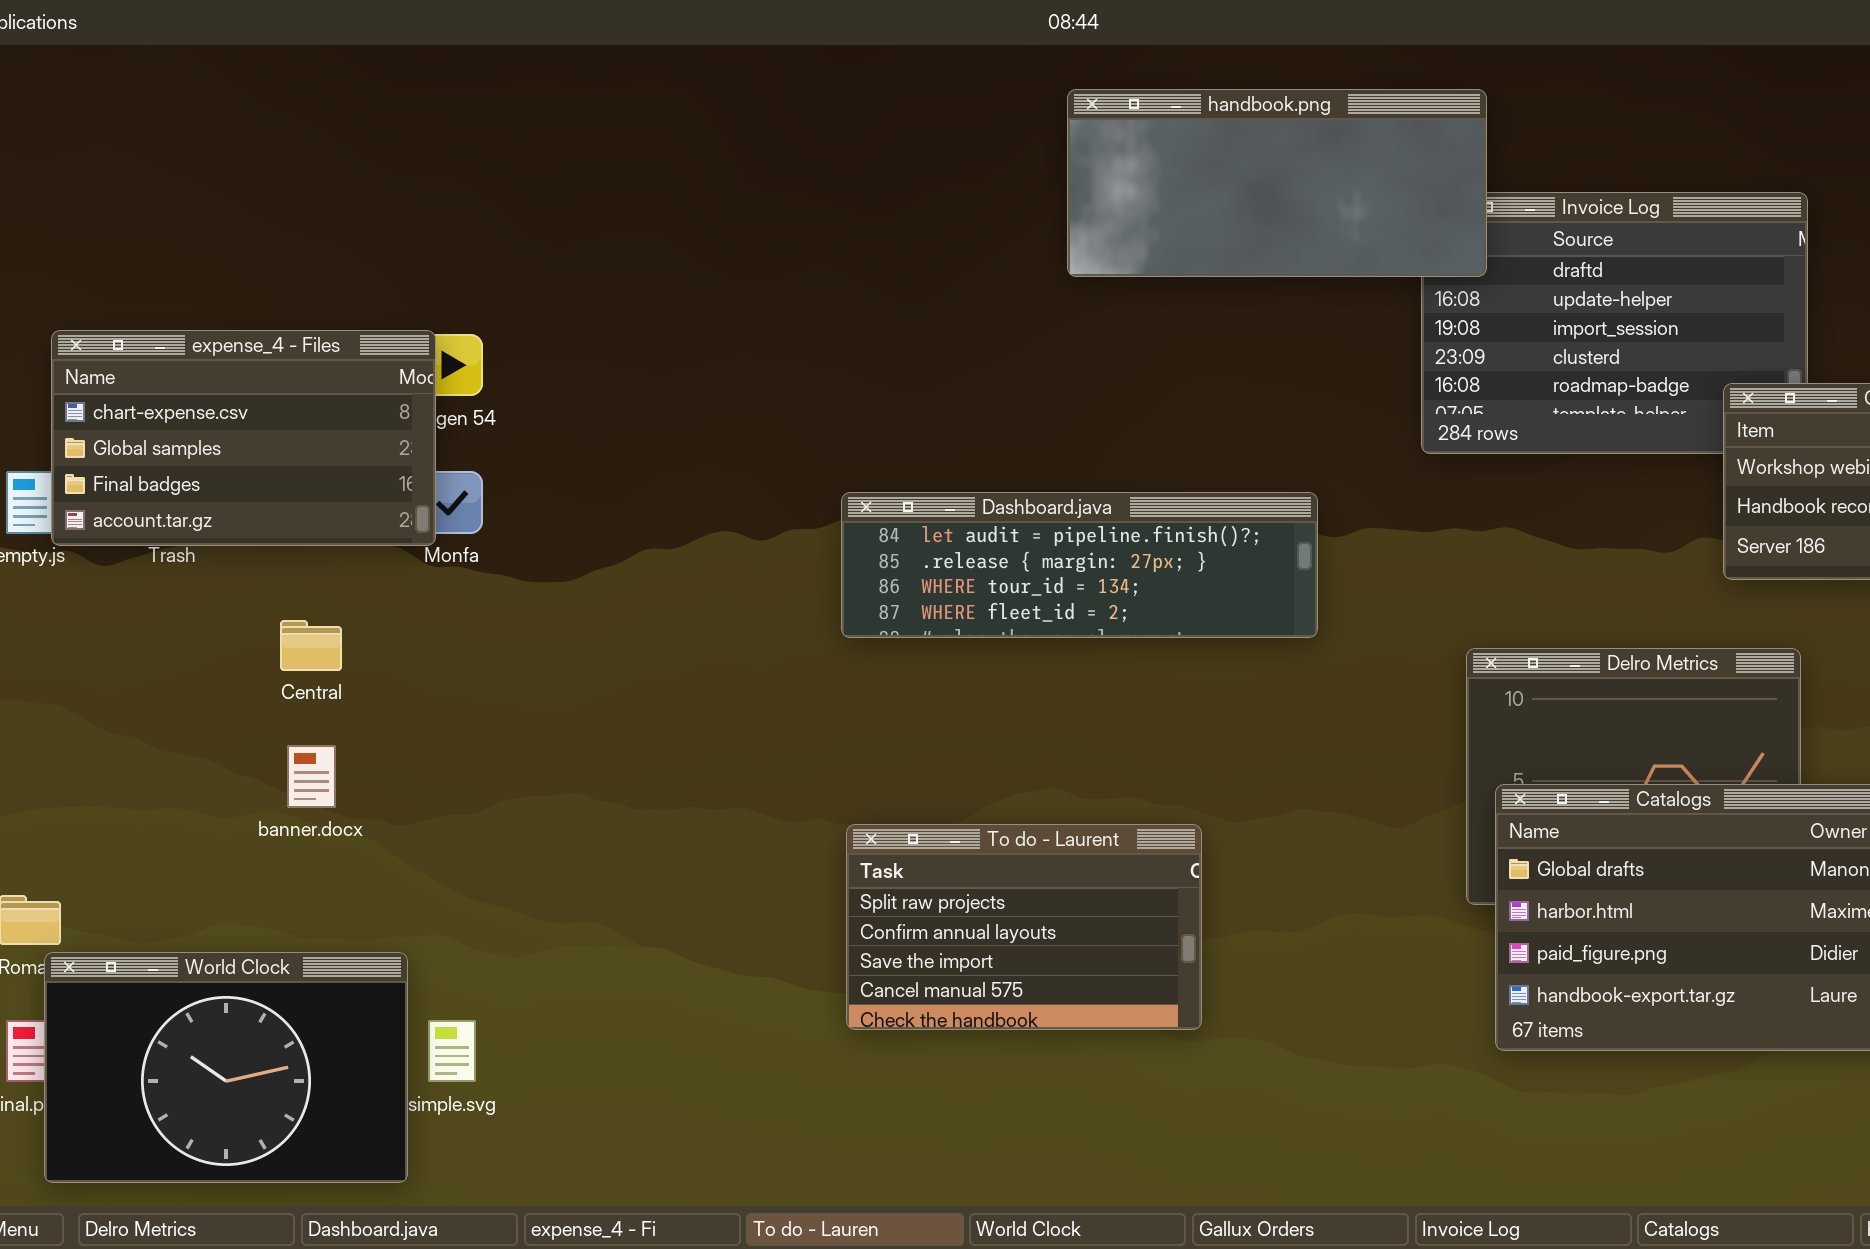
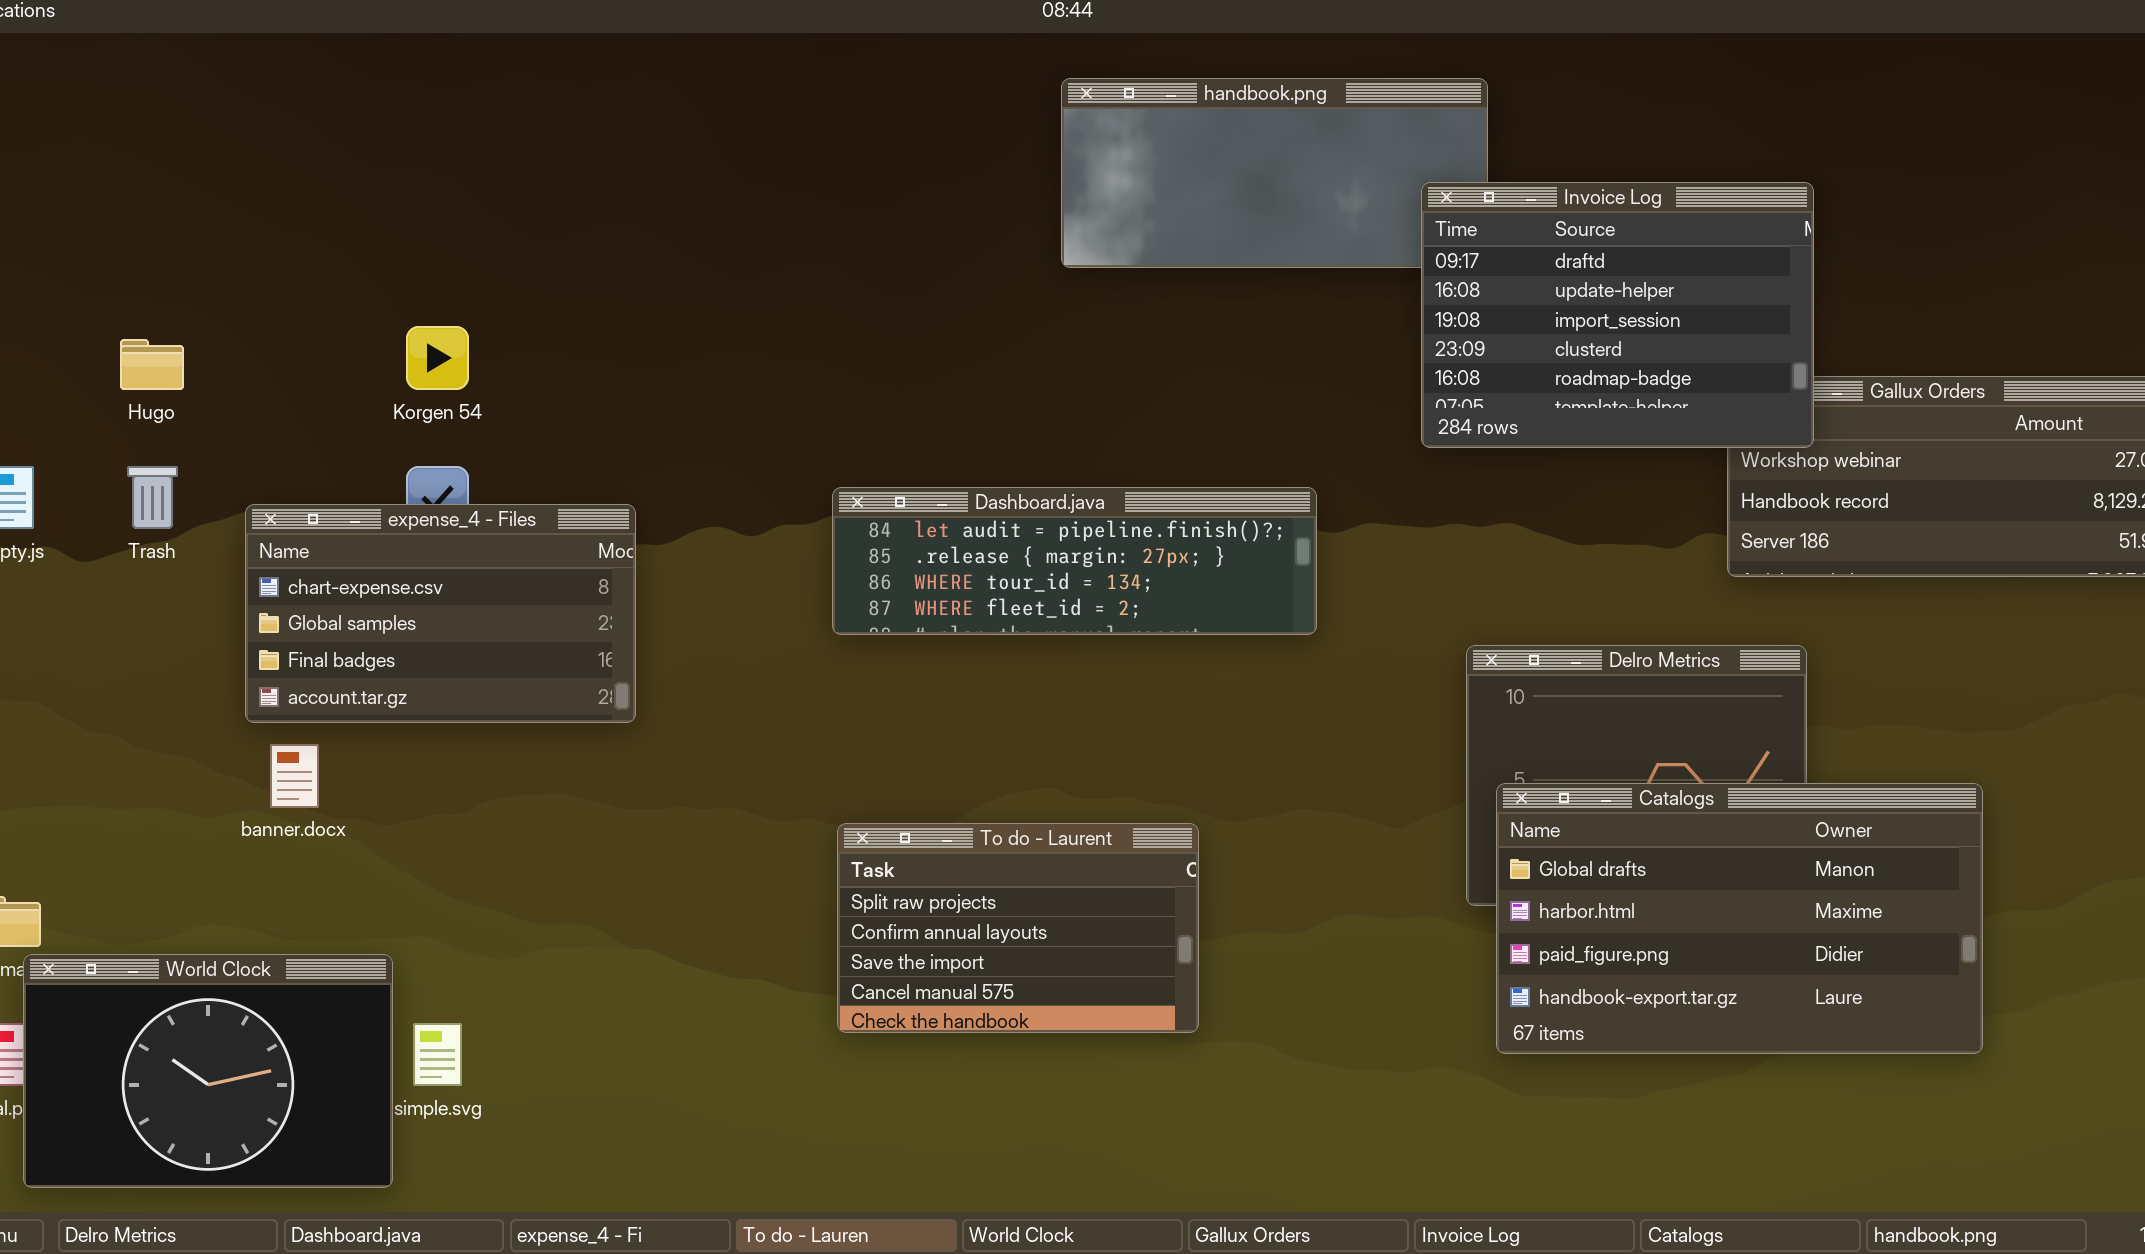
Invoice Log: [1421,192,1808,454] -> [1421,182,1814,448], raised
expense_4 - Files: [51,330,436,546] -> [245,504,636,723], moved

